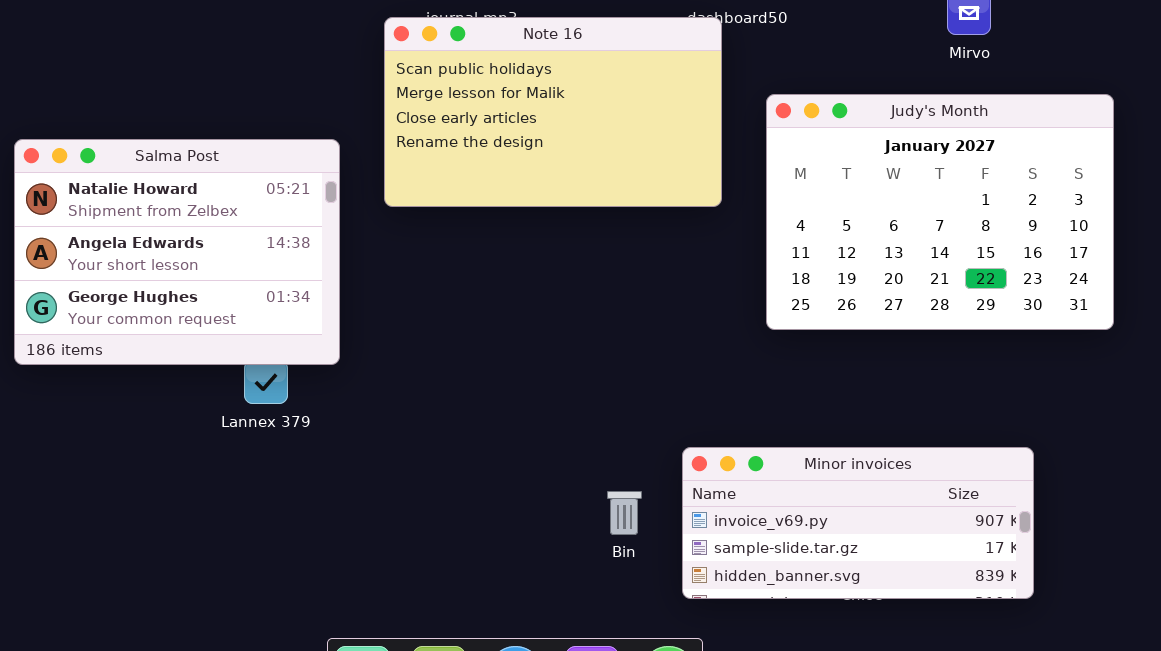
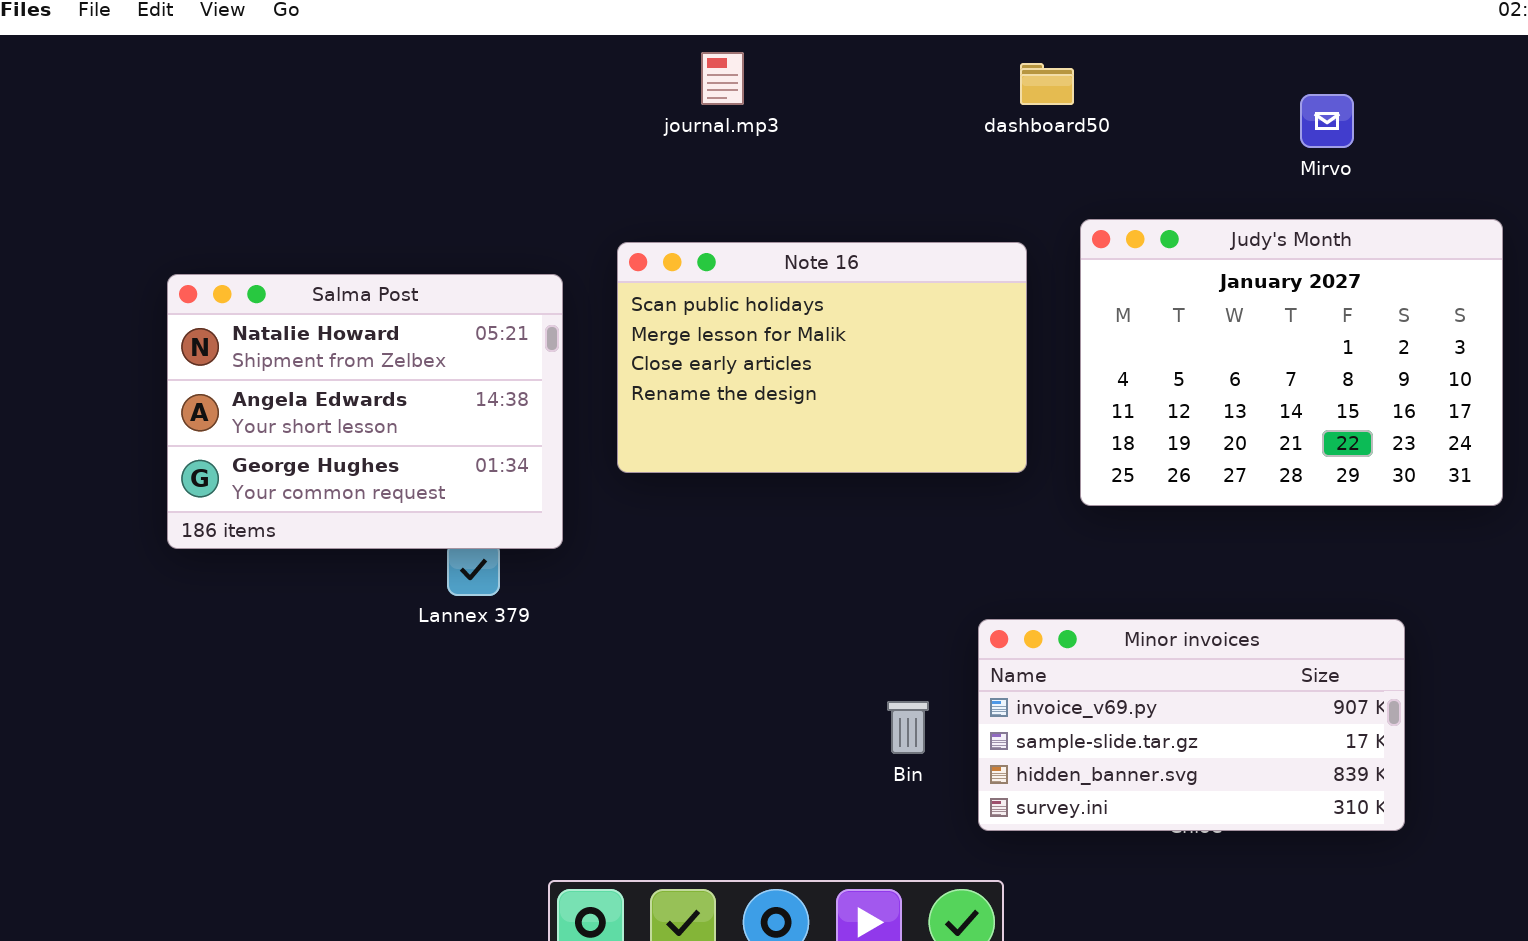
Note 16: [384,17,722,207] -> [617,242,1027,473], moved
Minor invoices: [682,447,1034,599] -> [978,619,1405,831], resized

